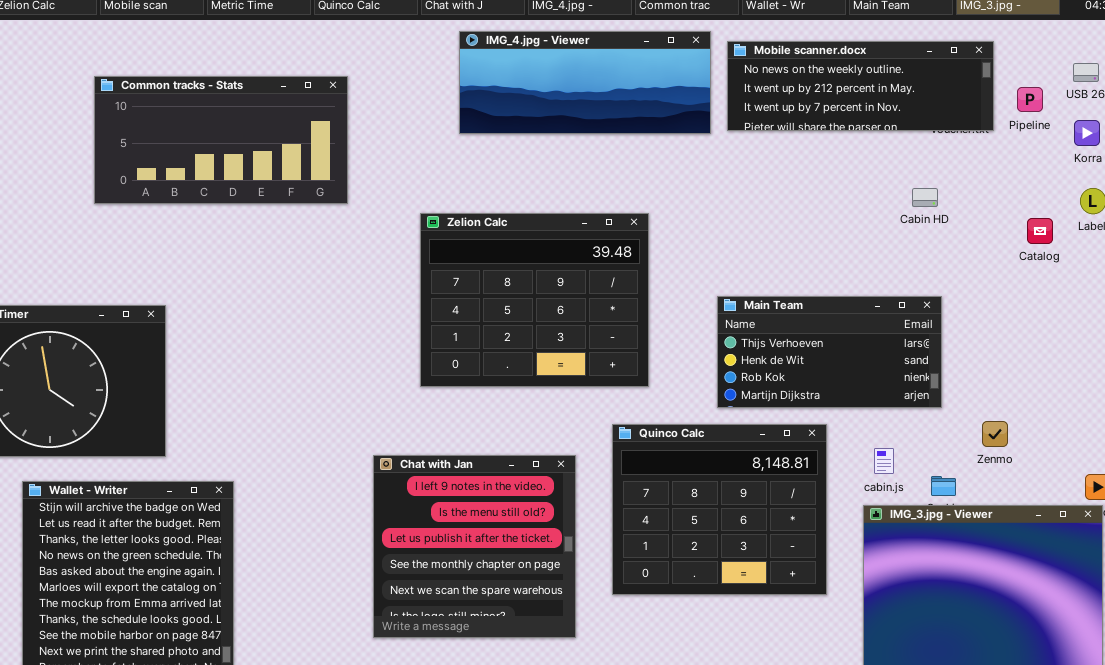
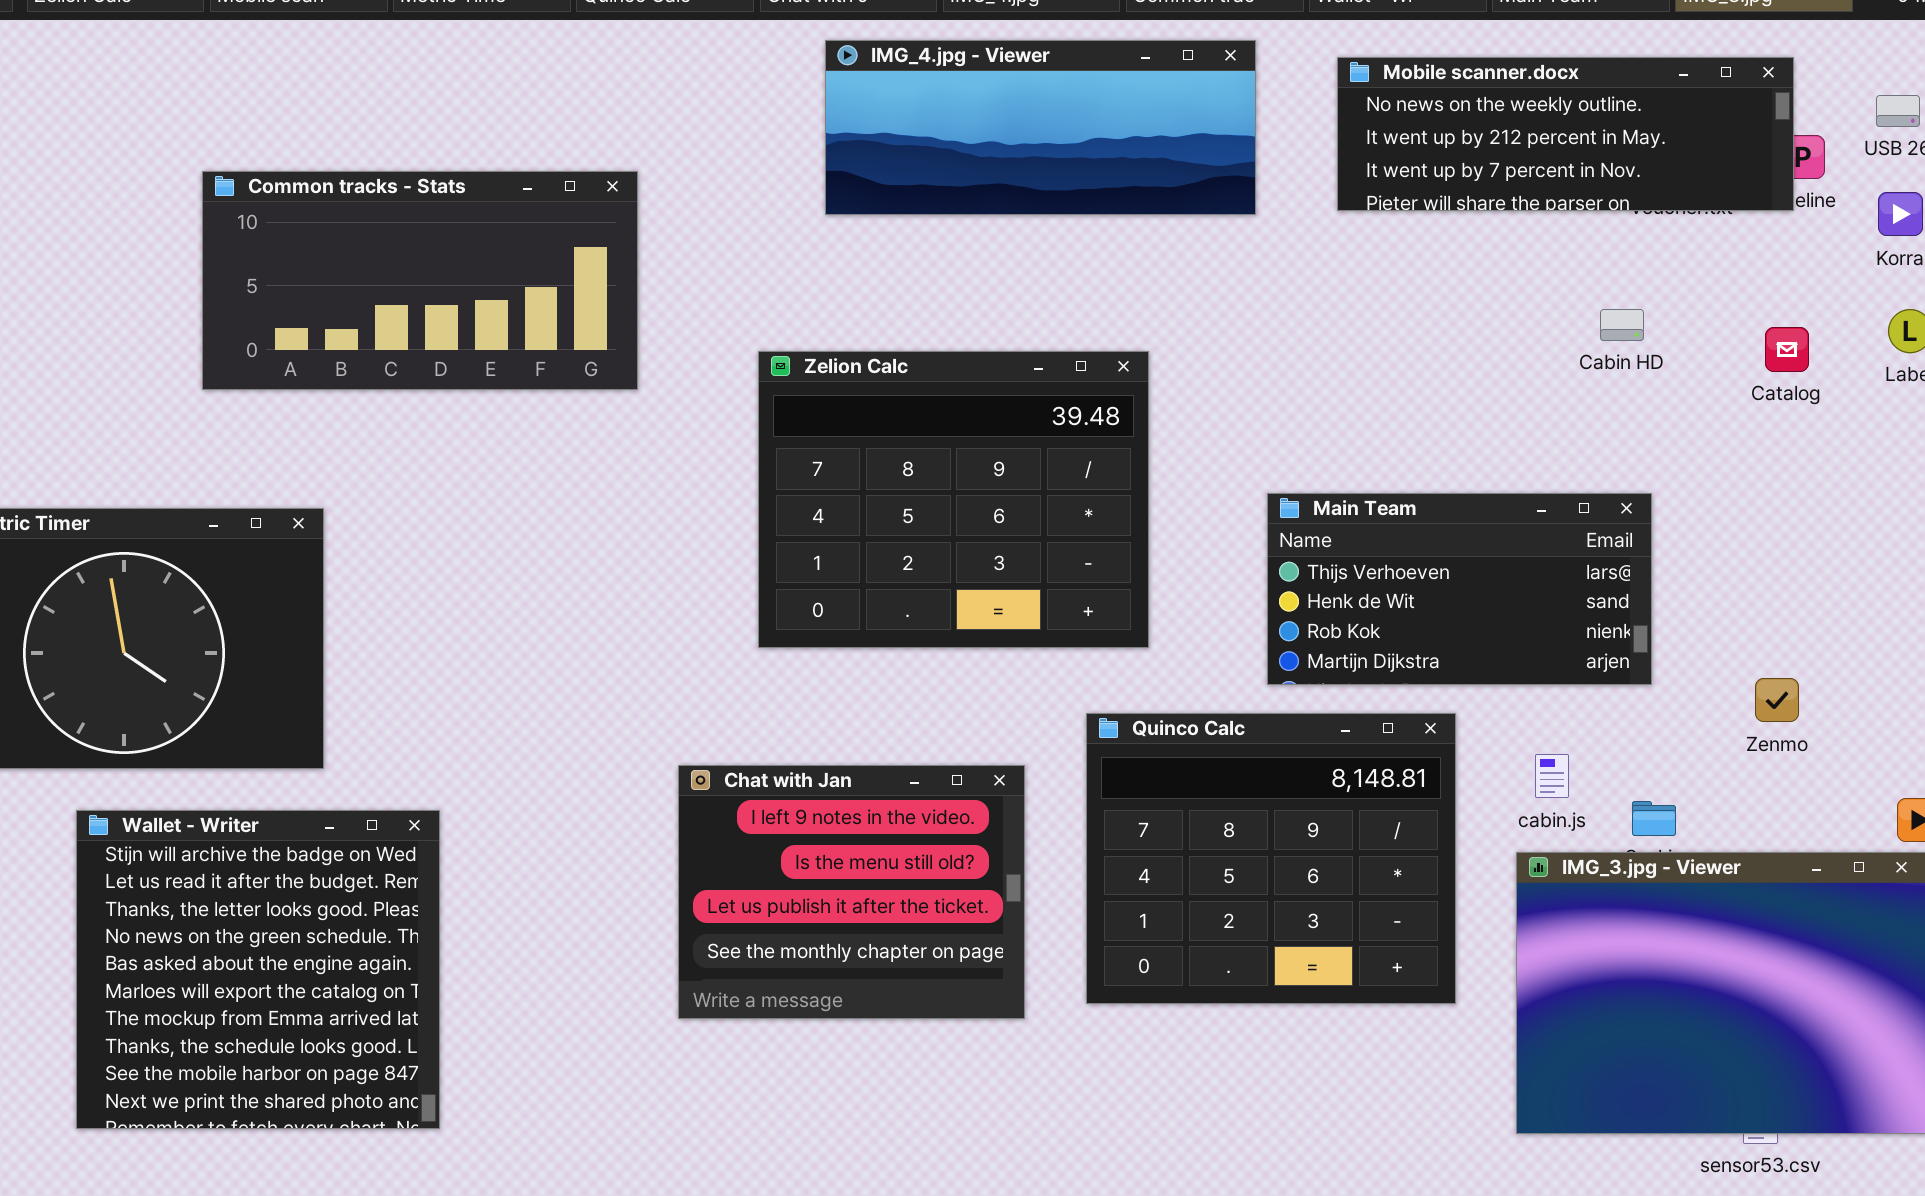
Mobile scanner.docx: [727,41,994,131] -> [1337,57,1794,211], moved
Common tracks - Stats: [94,76,348,204] -> [202,171,638,390], moved
Catalog: [1027,218,1053,244] -> [1765,327,1809,372], moved
Zenmo: [982,421,1008,447] -> [1755,678,1799,722], moved
Chat with Jan: [373,455,576,638] -> [678,765,1025,1019], resized

